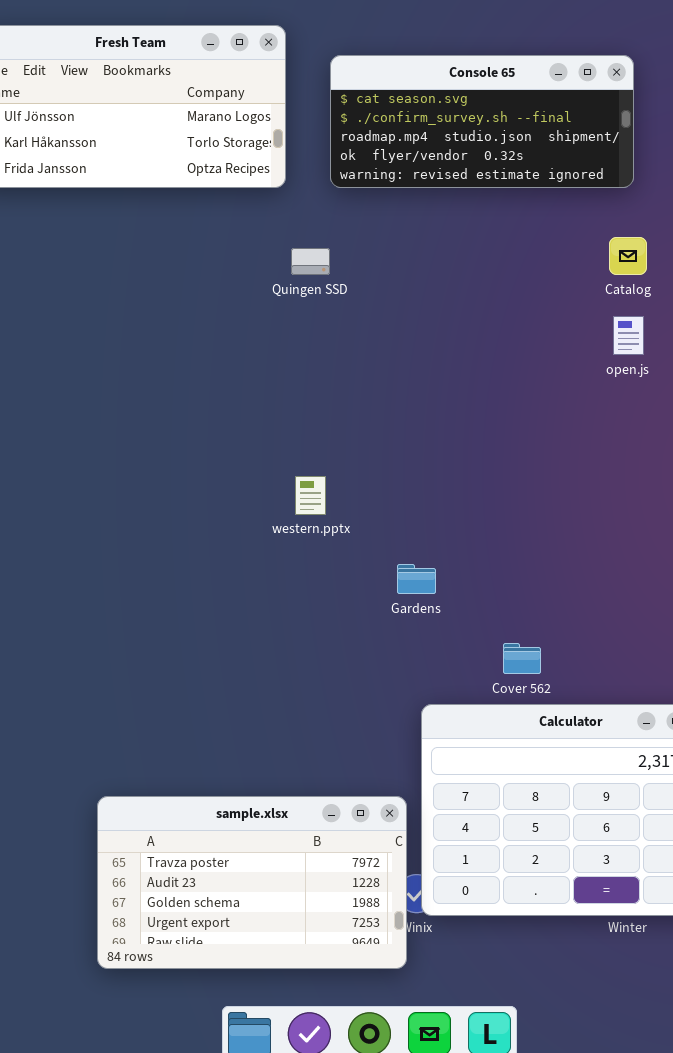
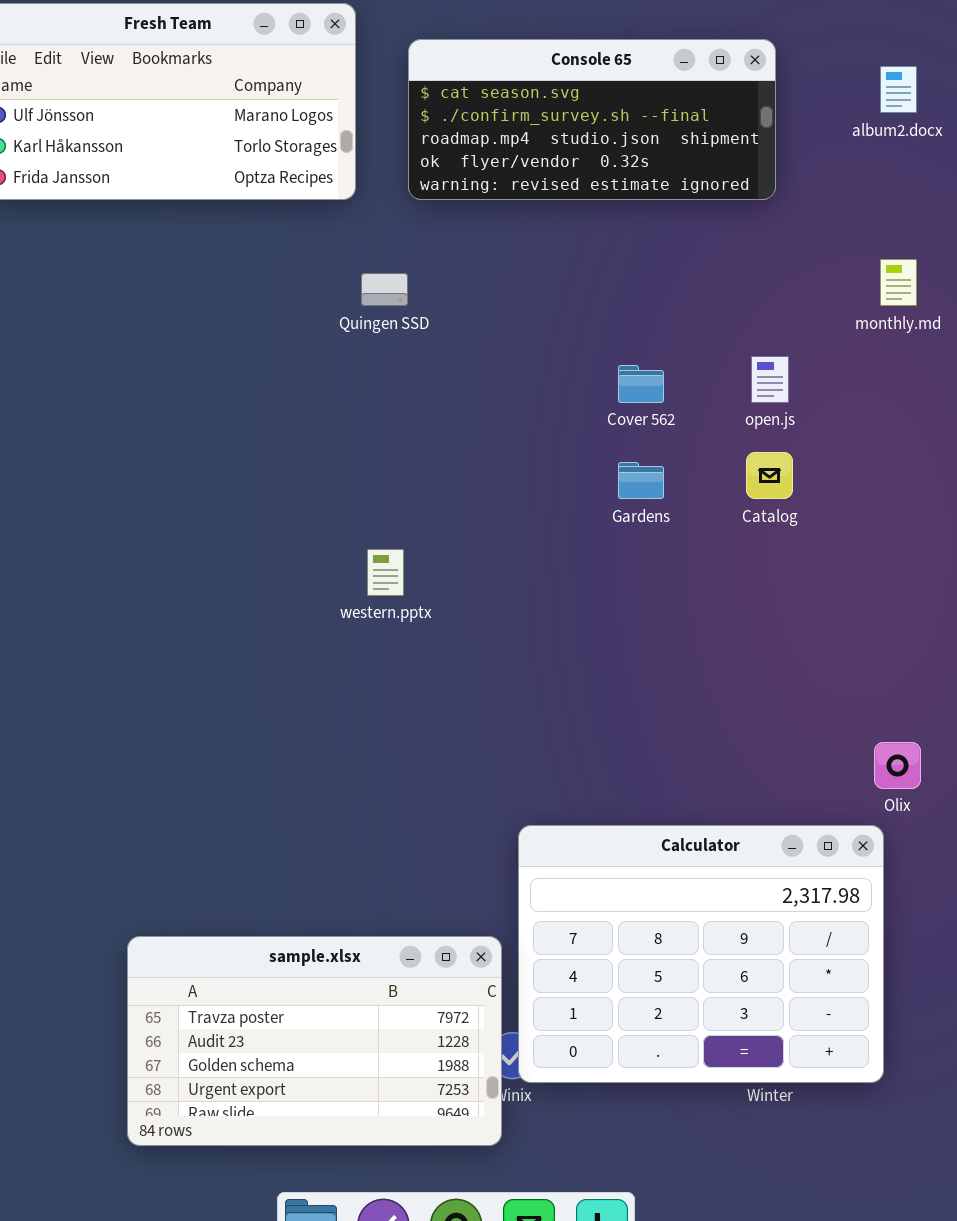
Catalog: [609,237,647,275] -> [746,452,793,499], moved
Gardens: [397,564,436,594] -> [618,462,664,499], moved
Cover 562: [503,643,541,674] -> [618,365,664,403], moved

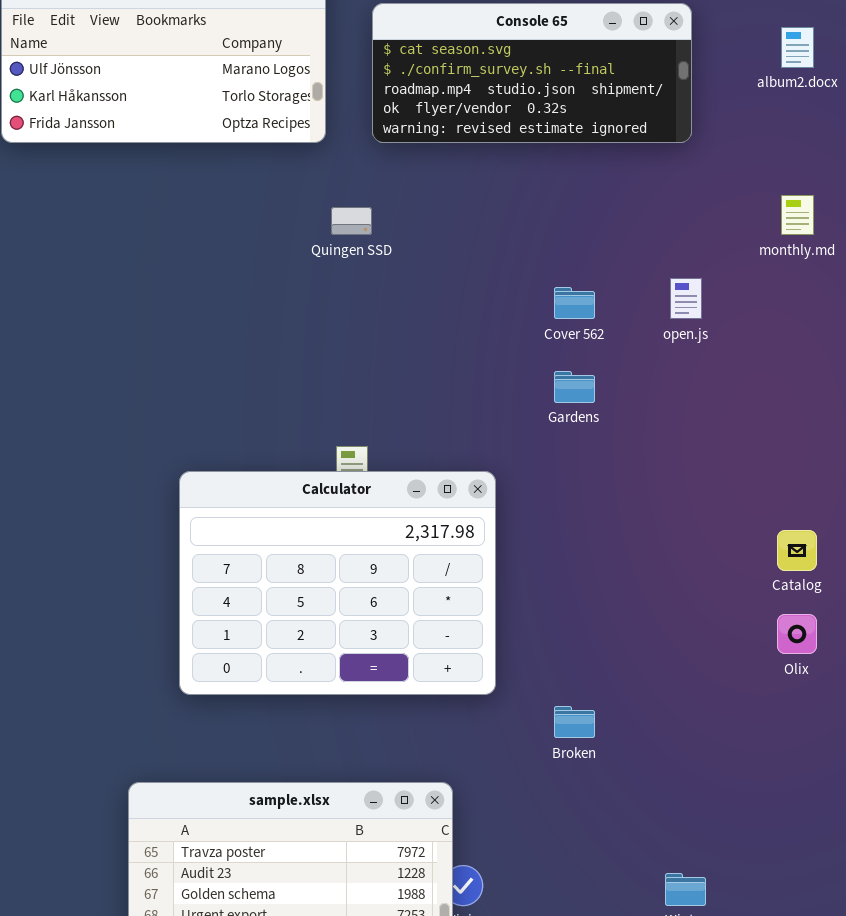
Catalog: [746,452,793,499] -> [777,530,817,571], moved
Calculator: [518,825,884,1083] -> [179,471,496,695], moved

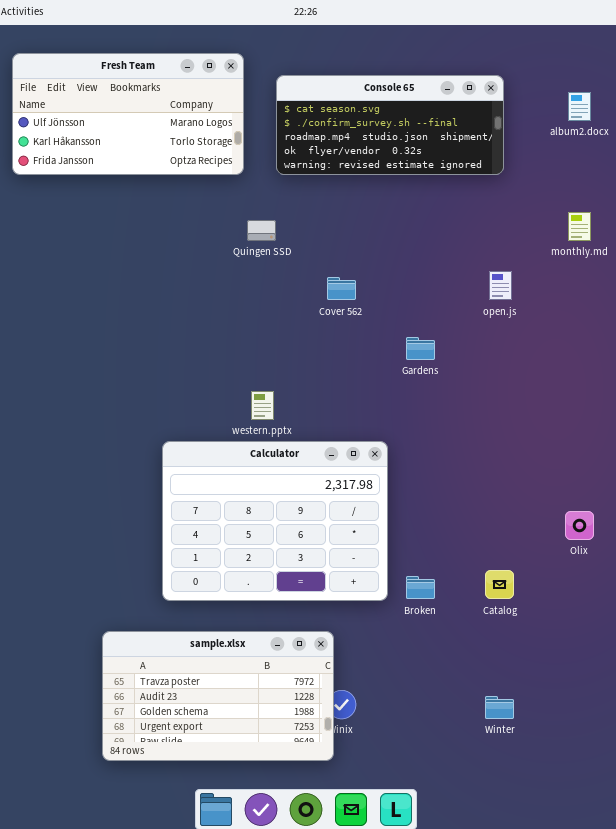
Cover 562: [554,287,595,319] -> [327,277,356,300], moved
Calculator: [179,471,496,695] -> [162,441,388,601], moved
Catalog: [777,530,817,571] -> [485,570,514,599], moved

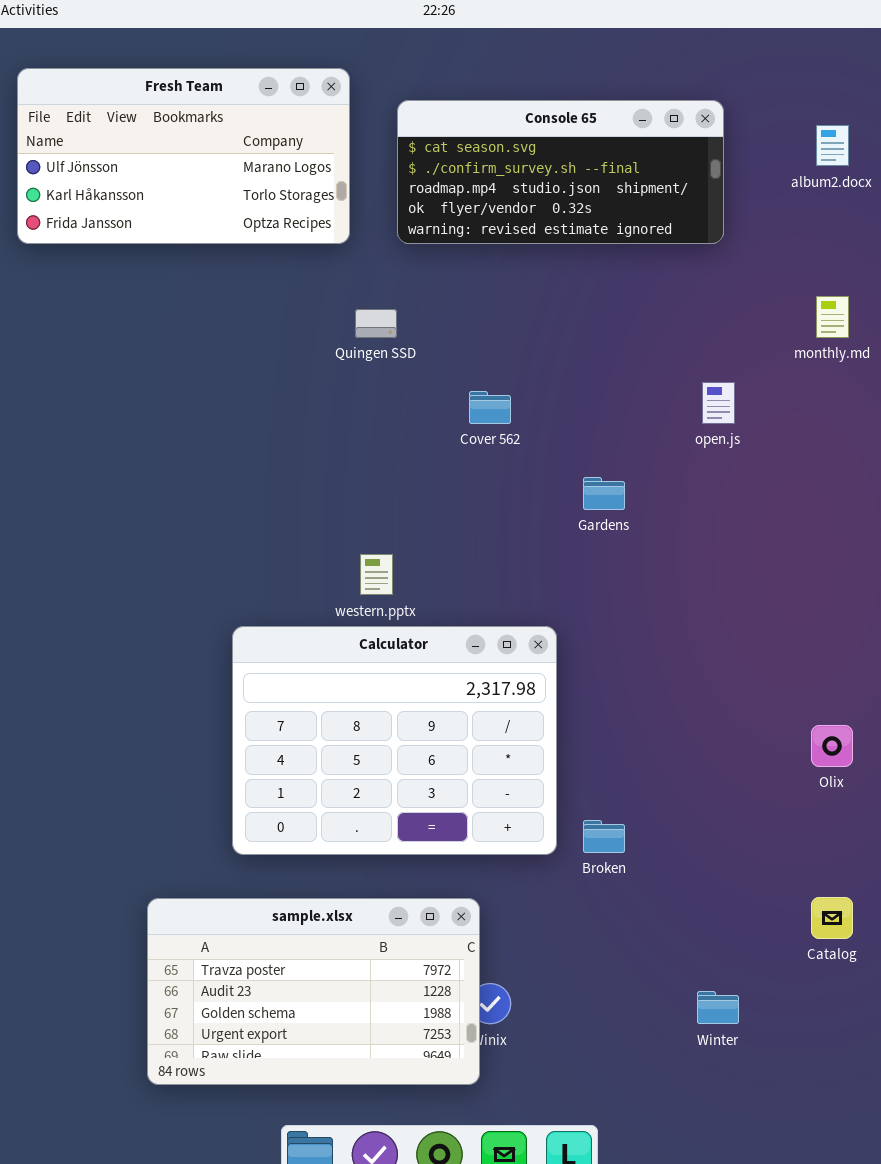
Catalog: [485,570,514,599] -> [811,897,853,939], moved

